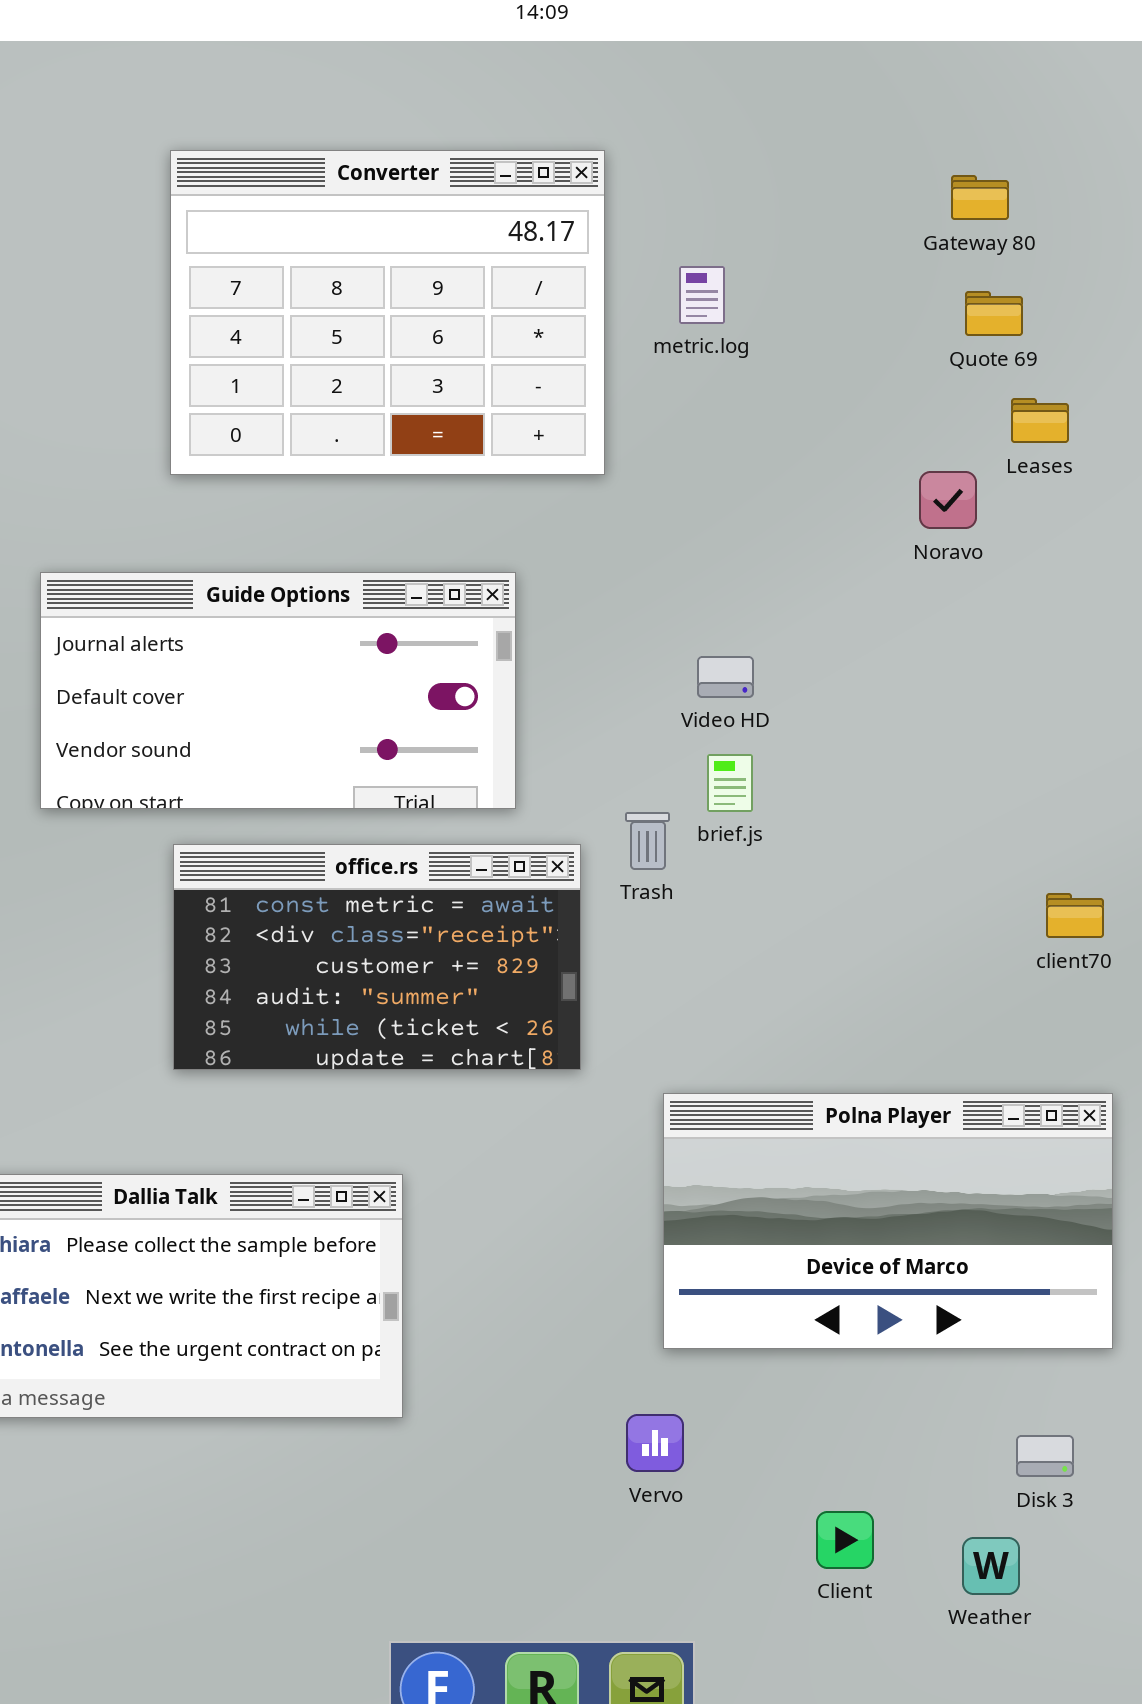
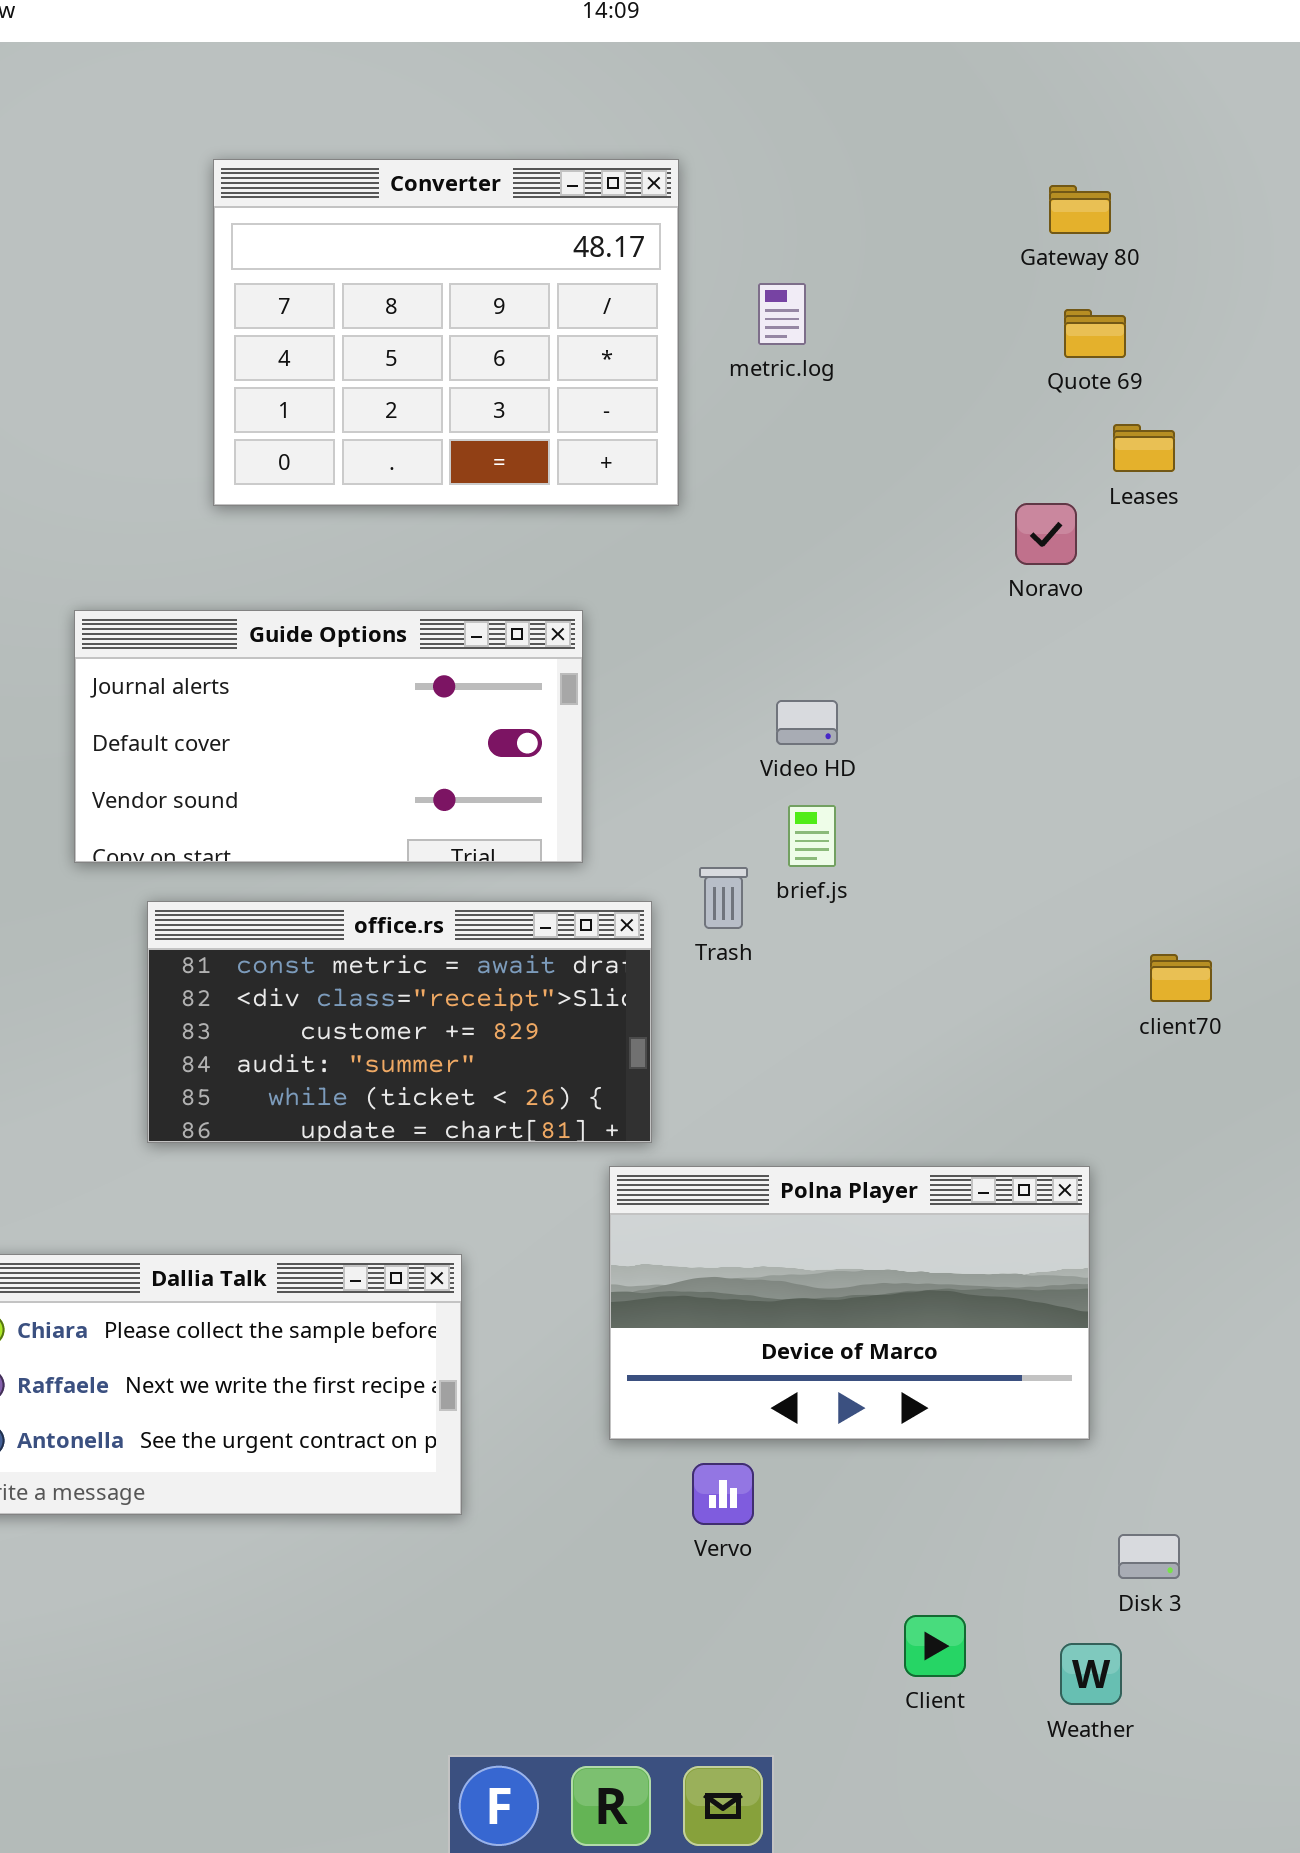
office.rs: [173,844,581,1070] -> [147,901,652,1143], resized
Polna Player: [663,1093,1113,1349] -> [609,1166,1090,1440], moved
Vervo: [626,1414,684,1472] -> [692,1463,754,1525], moved

